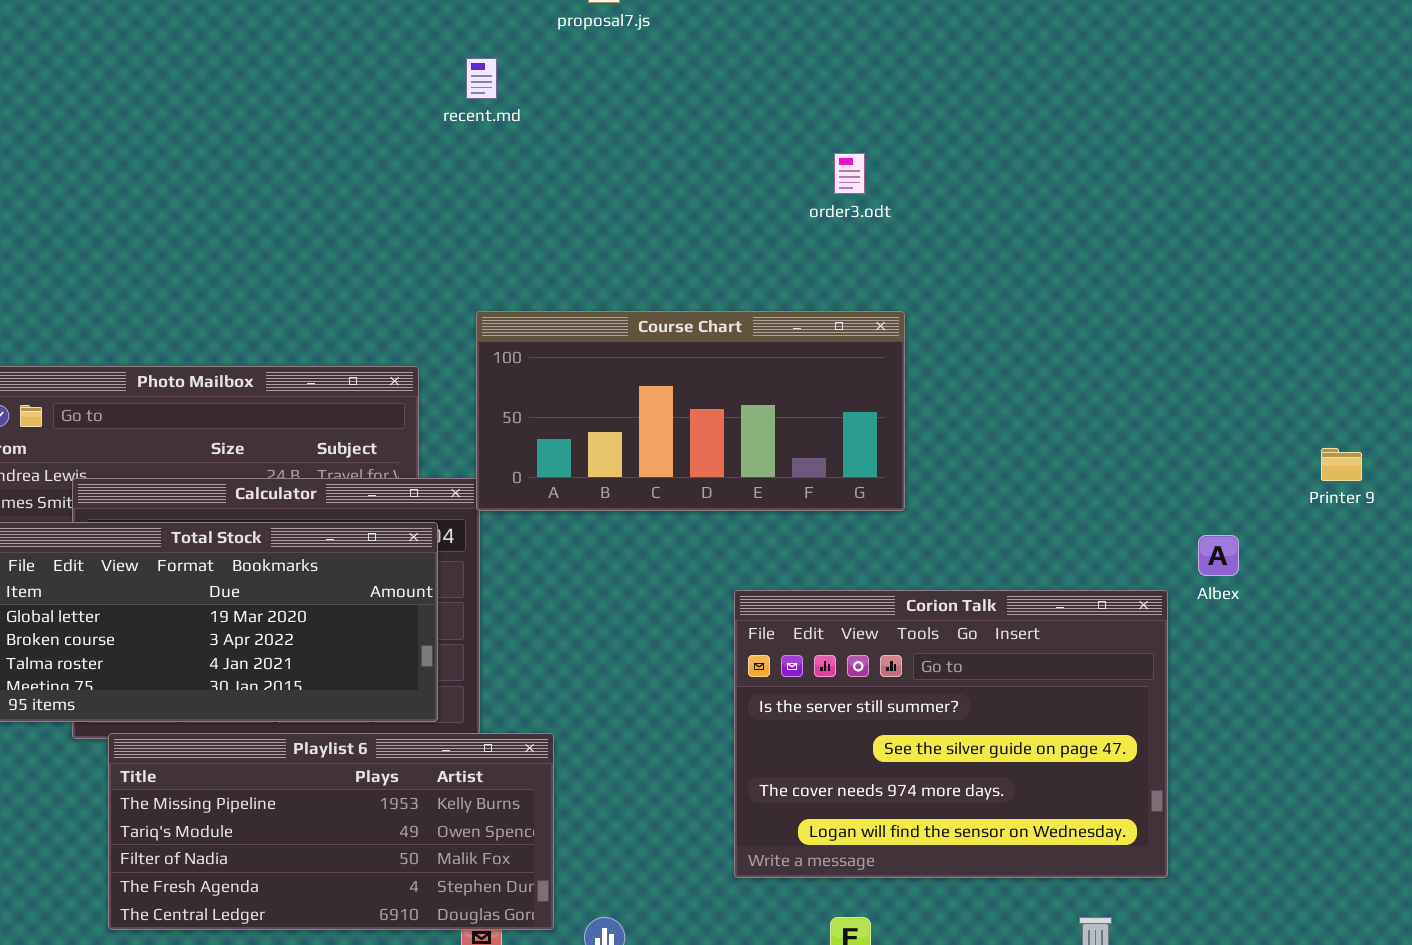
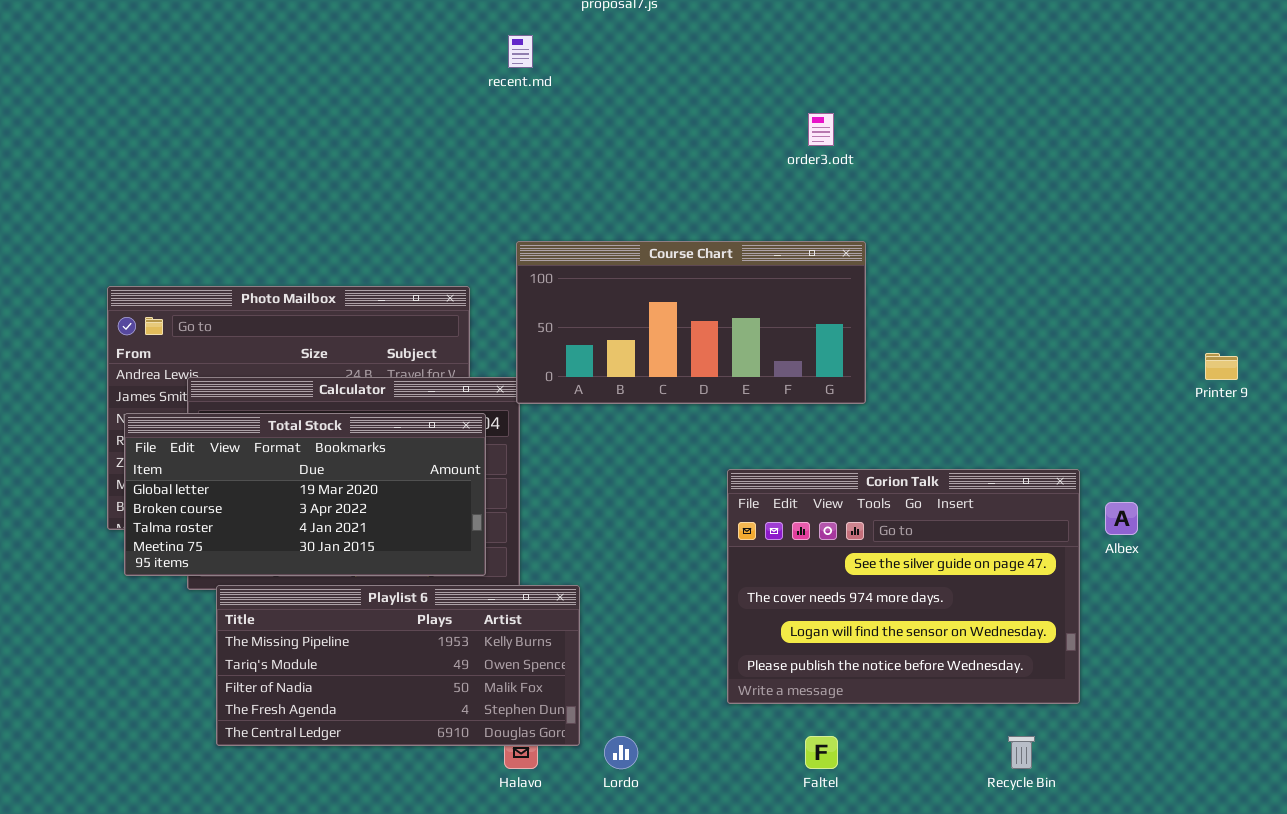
Albex: [1198,535,1239,576] -> [1105,502,1138,535], moved
Corion Talk: [734,590,1168,878] -> [727,469,1080,704], scrolled down 1 row

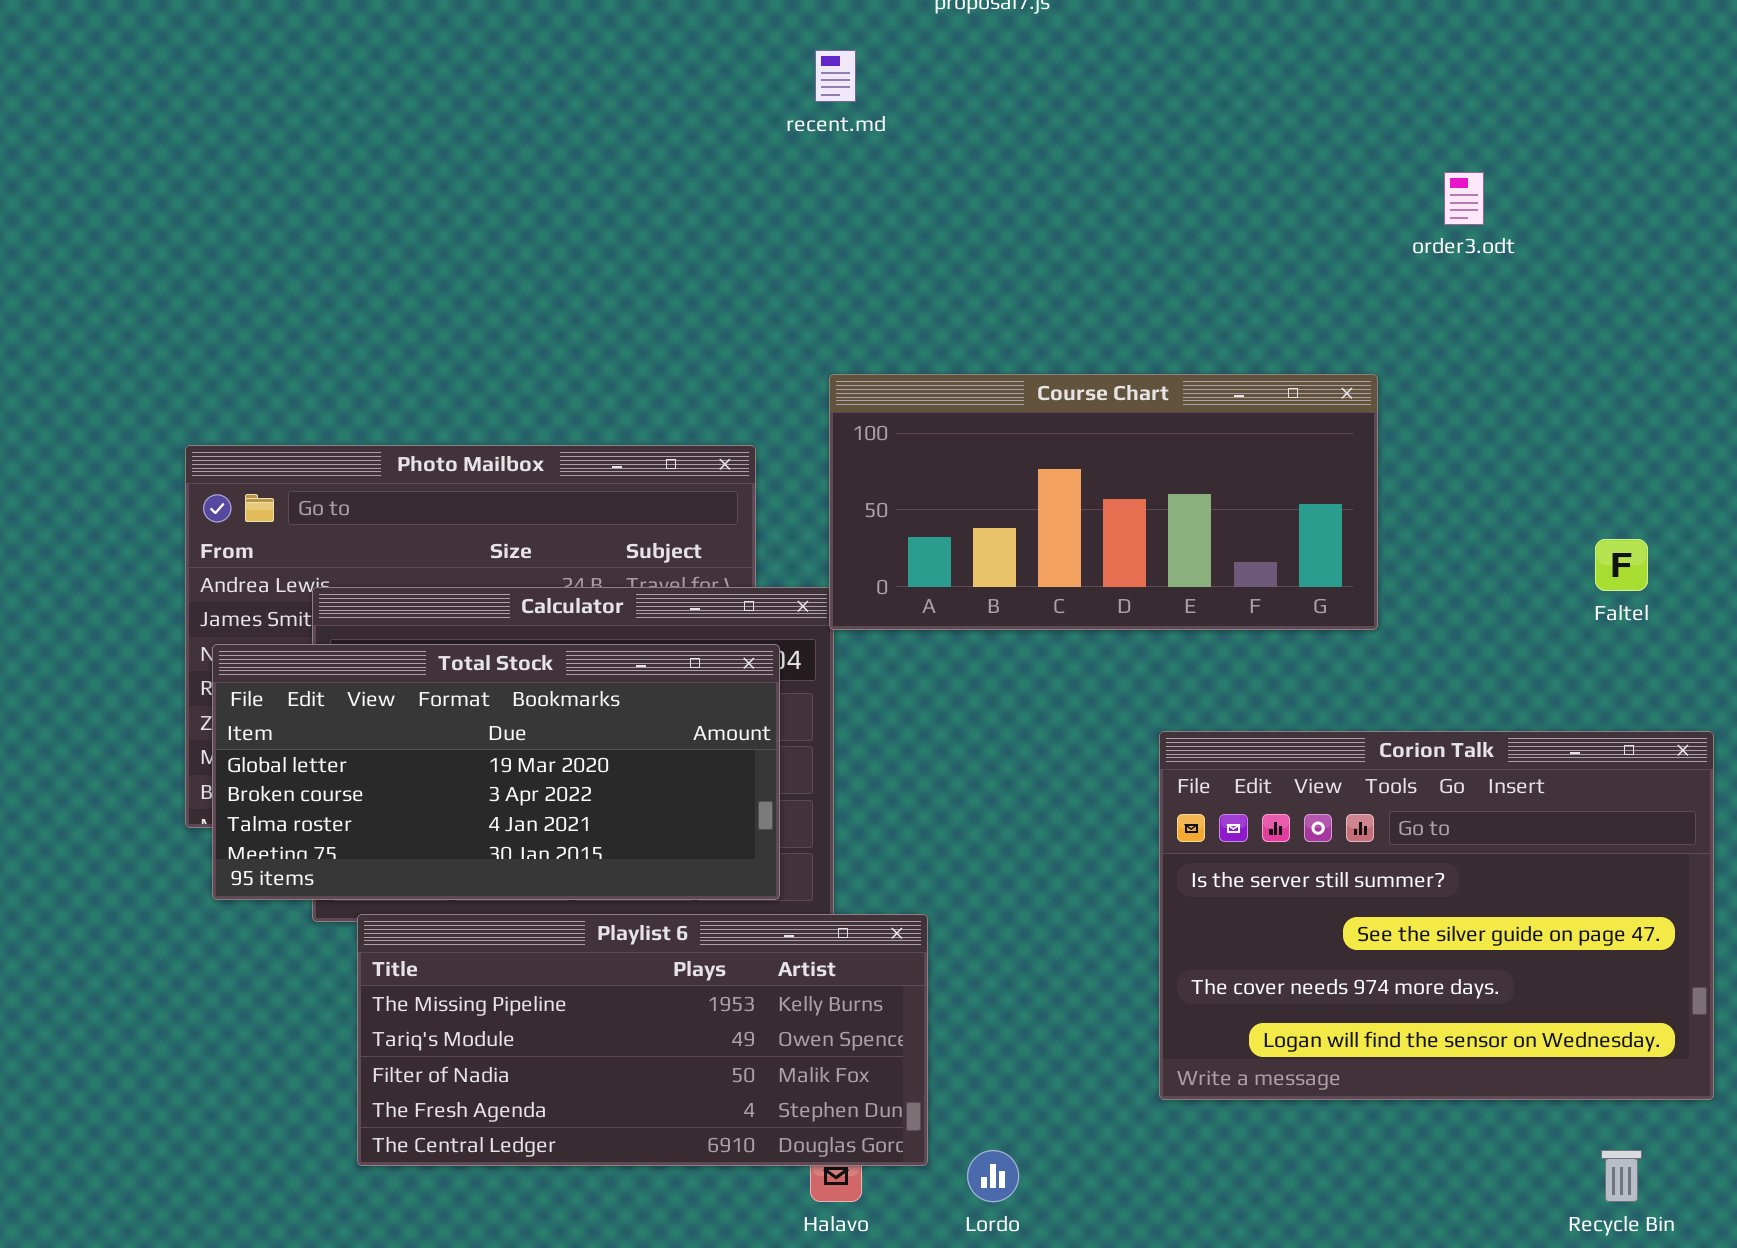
order3.odt: [808,113,834,146] -> [1444,172,1484,225], moved
Corion Talk: [727,469,1080,704] -> [1159,731,1714,1100], scrolled up 1 row
Faltel: [805,736,838,769] -> [1595,539,1648,591], moved

